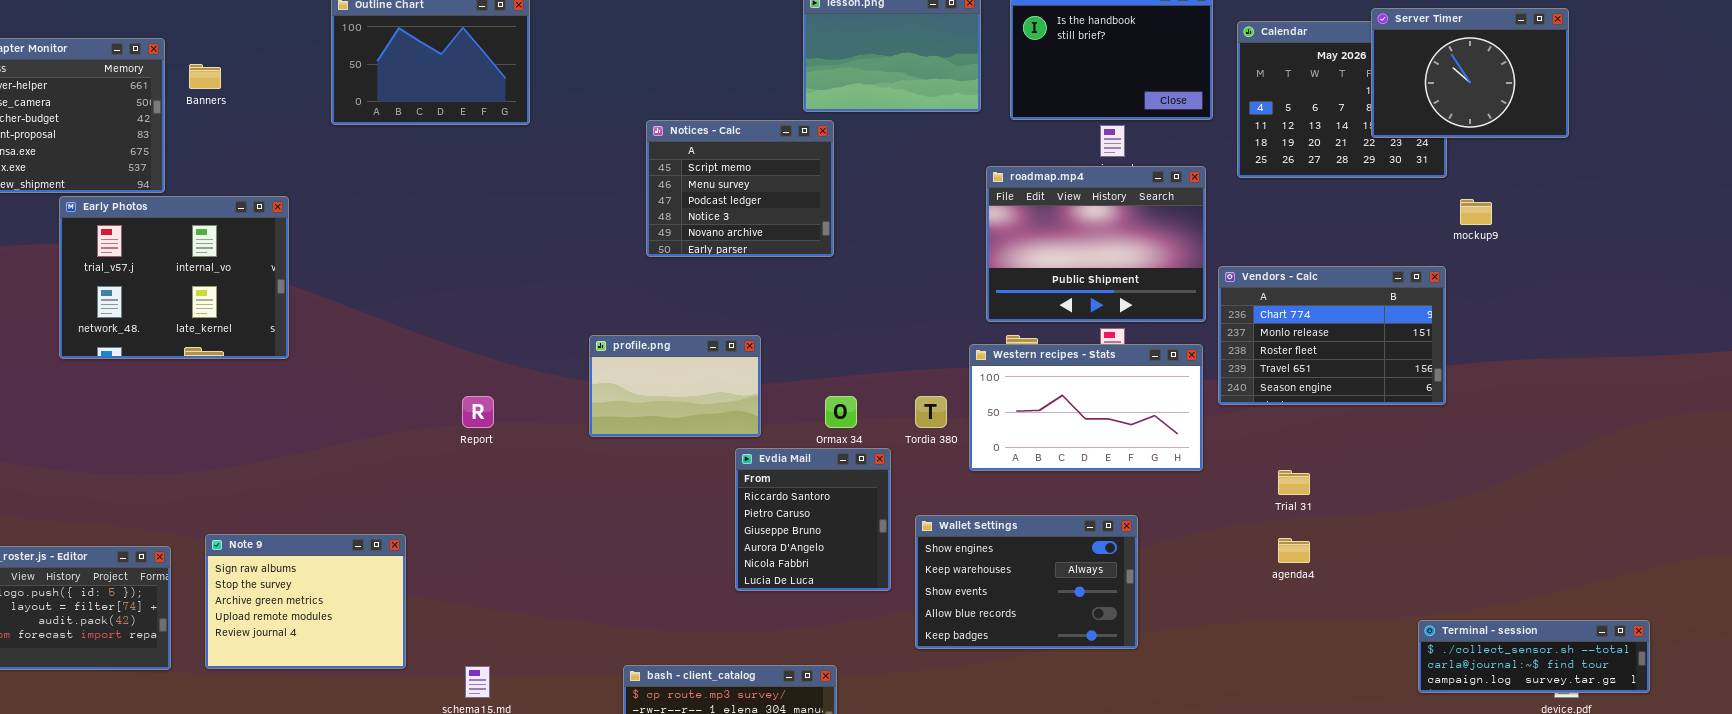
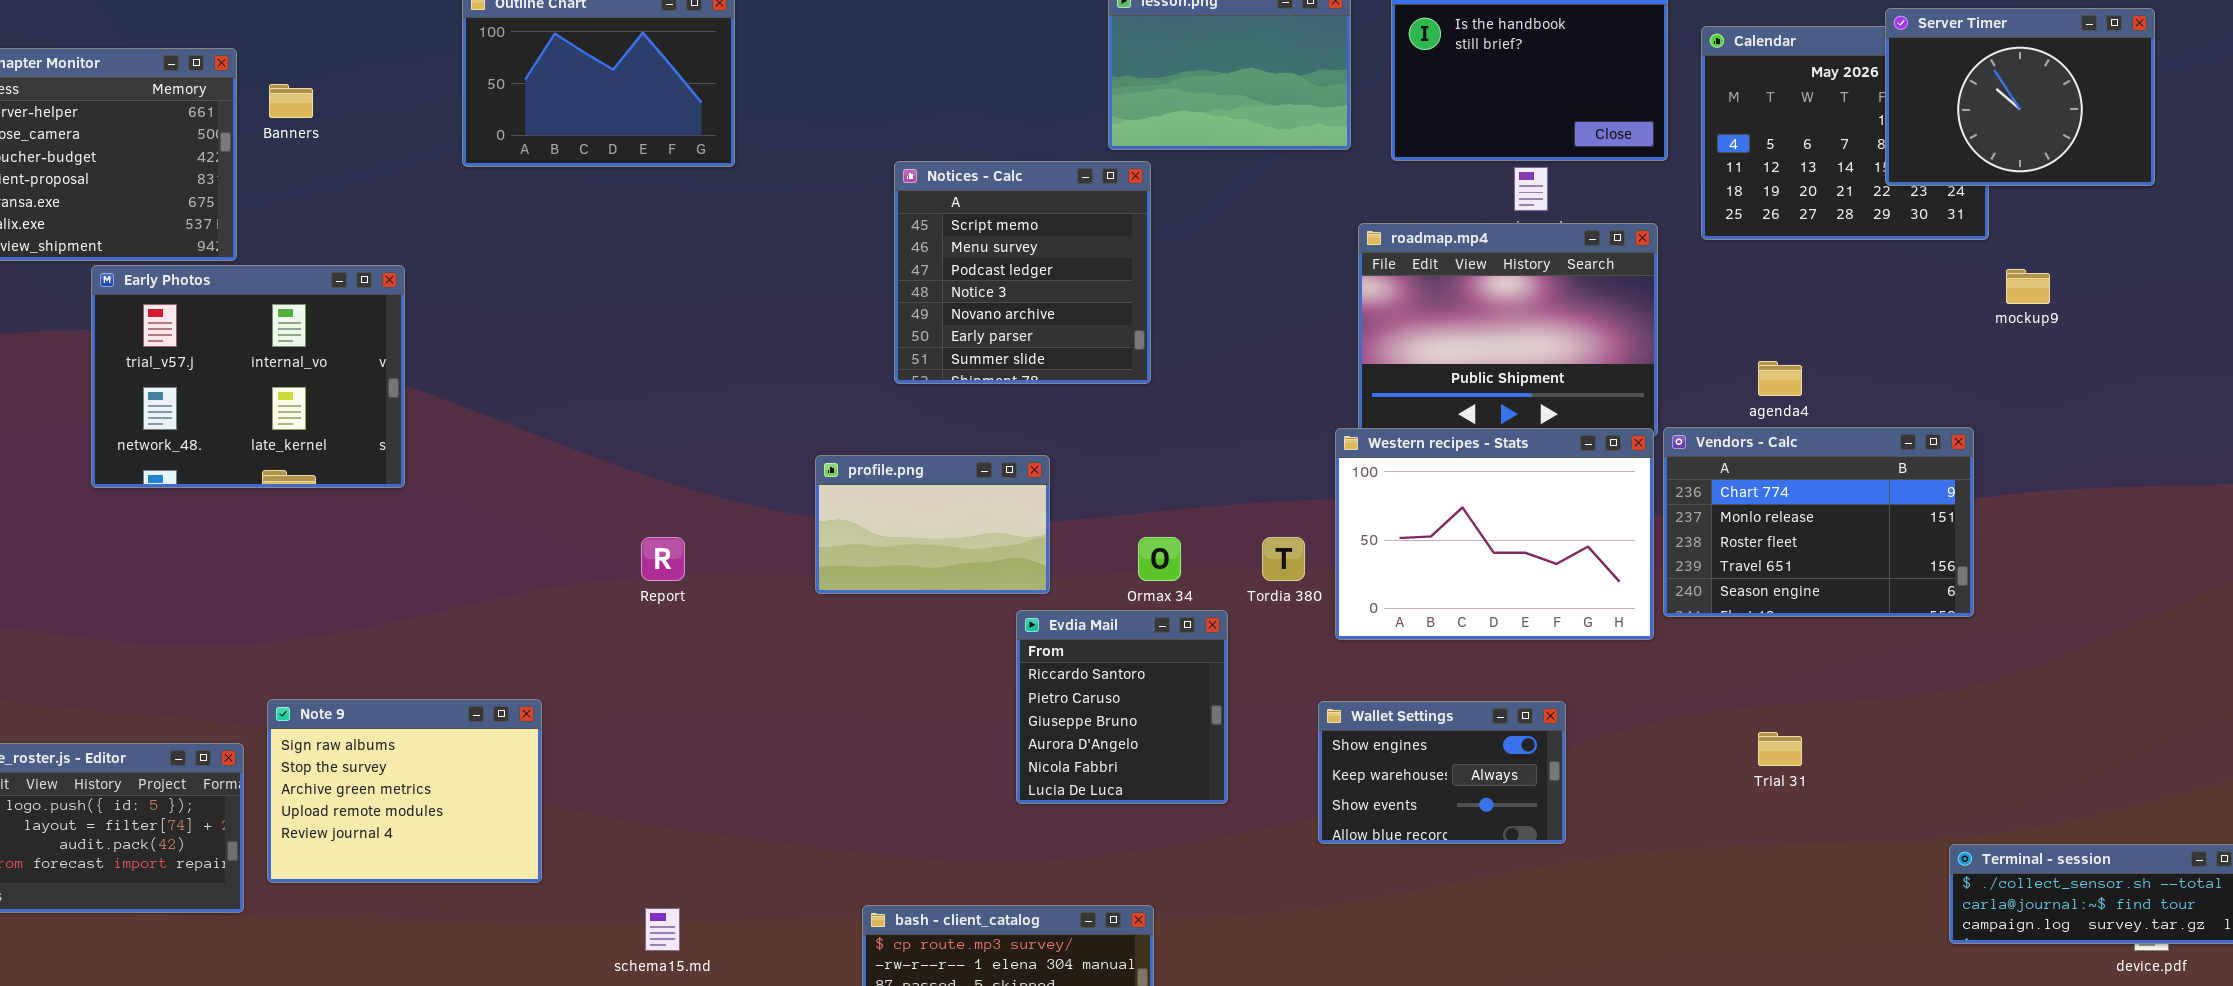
Notices - Calc: [646,120,834,257] -> [894,161,1151,384], resized
Vendors - Calc: [1218,266,1446,405] -> [1663,427,1974,617], moved
Western recipes - Stats: [969,344,1203,471] -> [1335,428,1654,640], resized
Trial 31: [1278,470,1310,495] -> [1758,732,1802,766], moved
Wallet Settings: [915,515,1138,649] -> [1318,701,1566,844], resized
Note 9: [205,534,406,669] -> [267,699,542,883], moved
agenda4: [1278,538,1310,563] -> [1758,361,1802,396], moved

